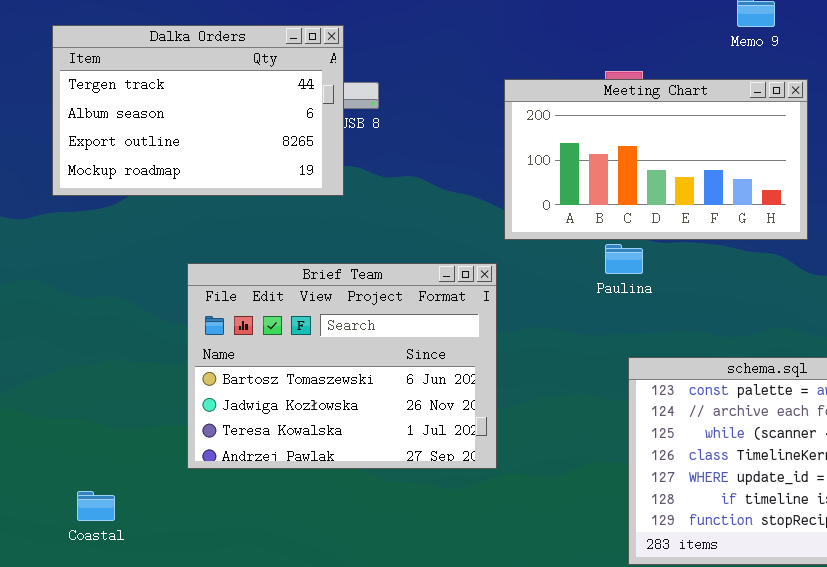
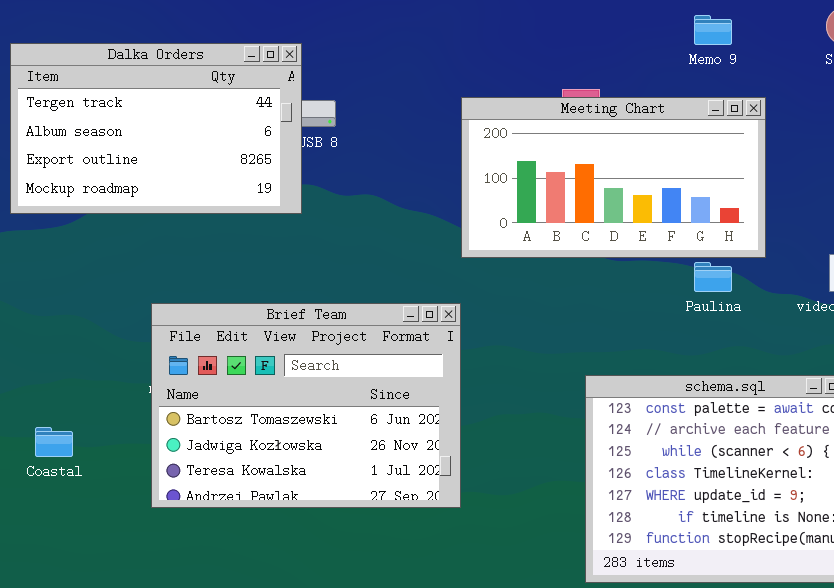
Paulina: [605,244,643,274] -> [694,262,732,292], moved
Brief Team: [187,263,497,469] -> [151,303,461,508], moved
Coastal: [77,491,115,521] -> [35,427,73,457], moved

